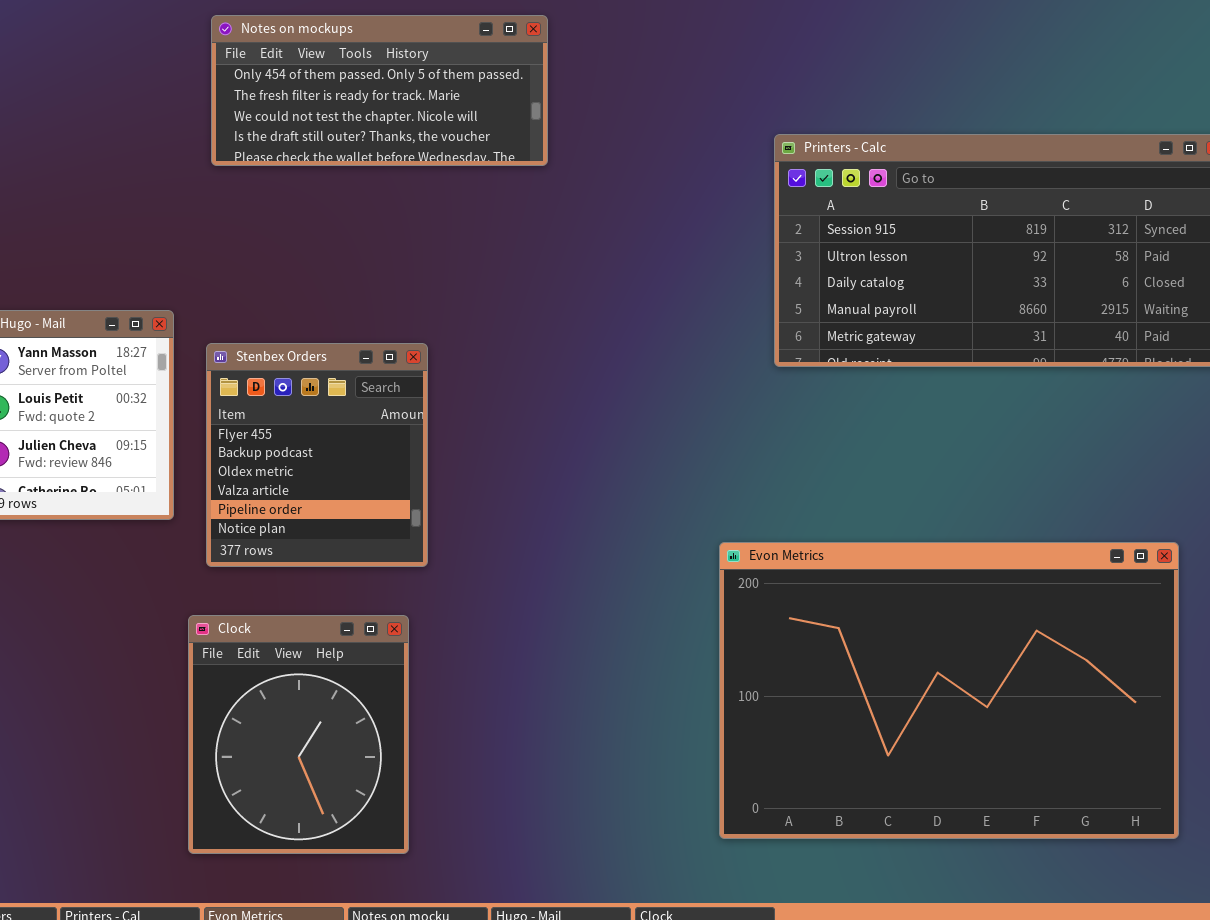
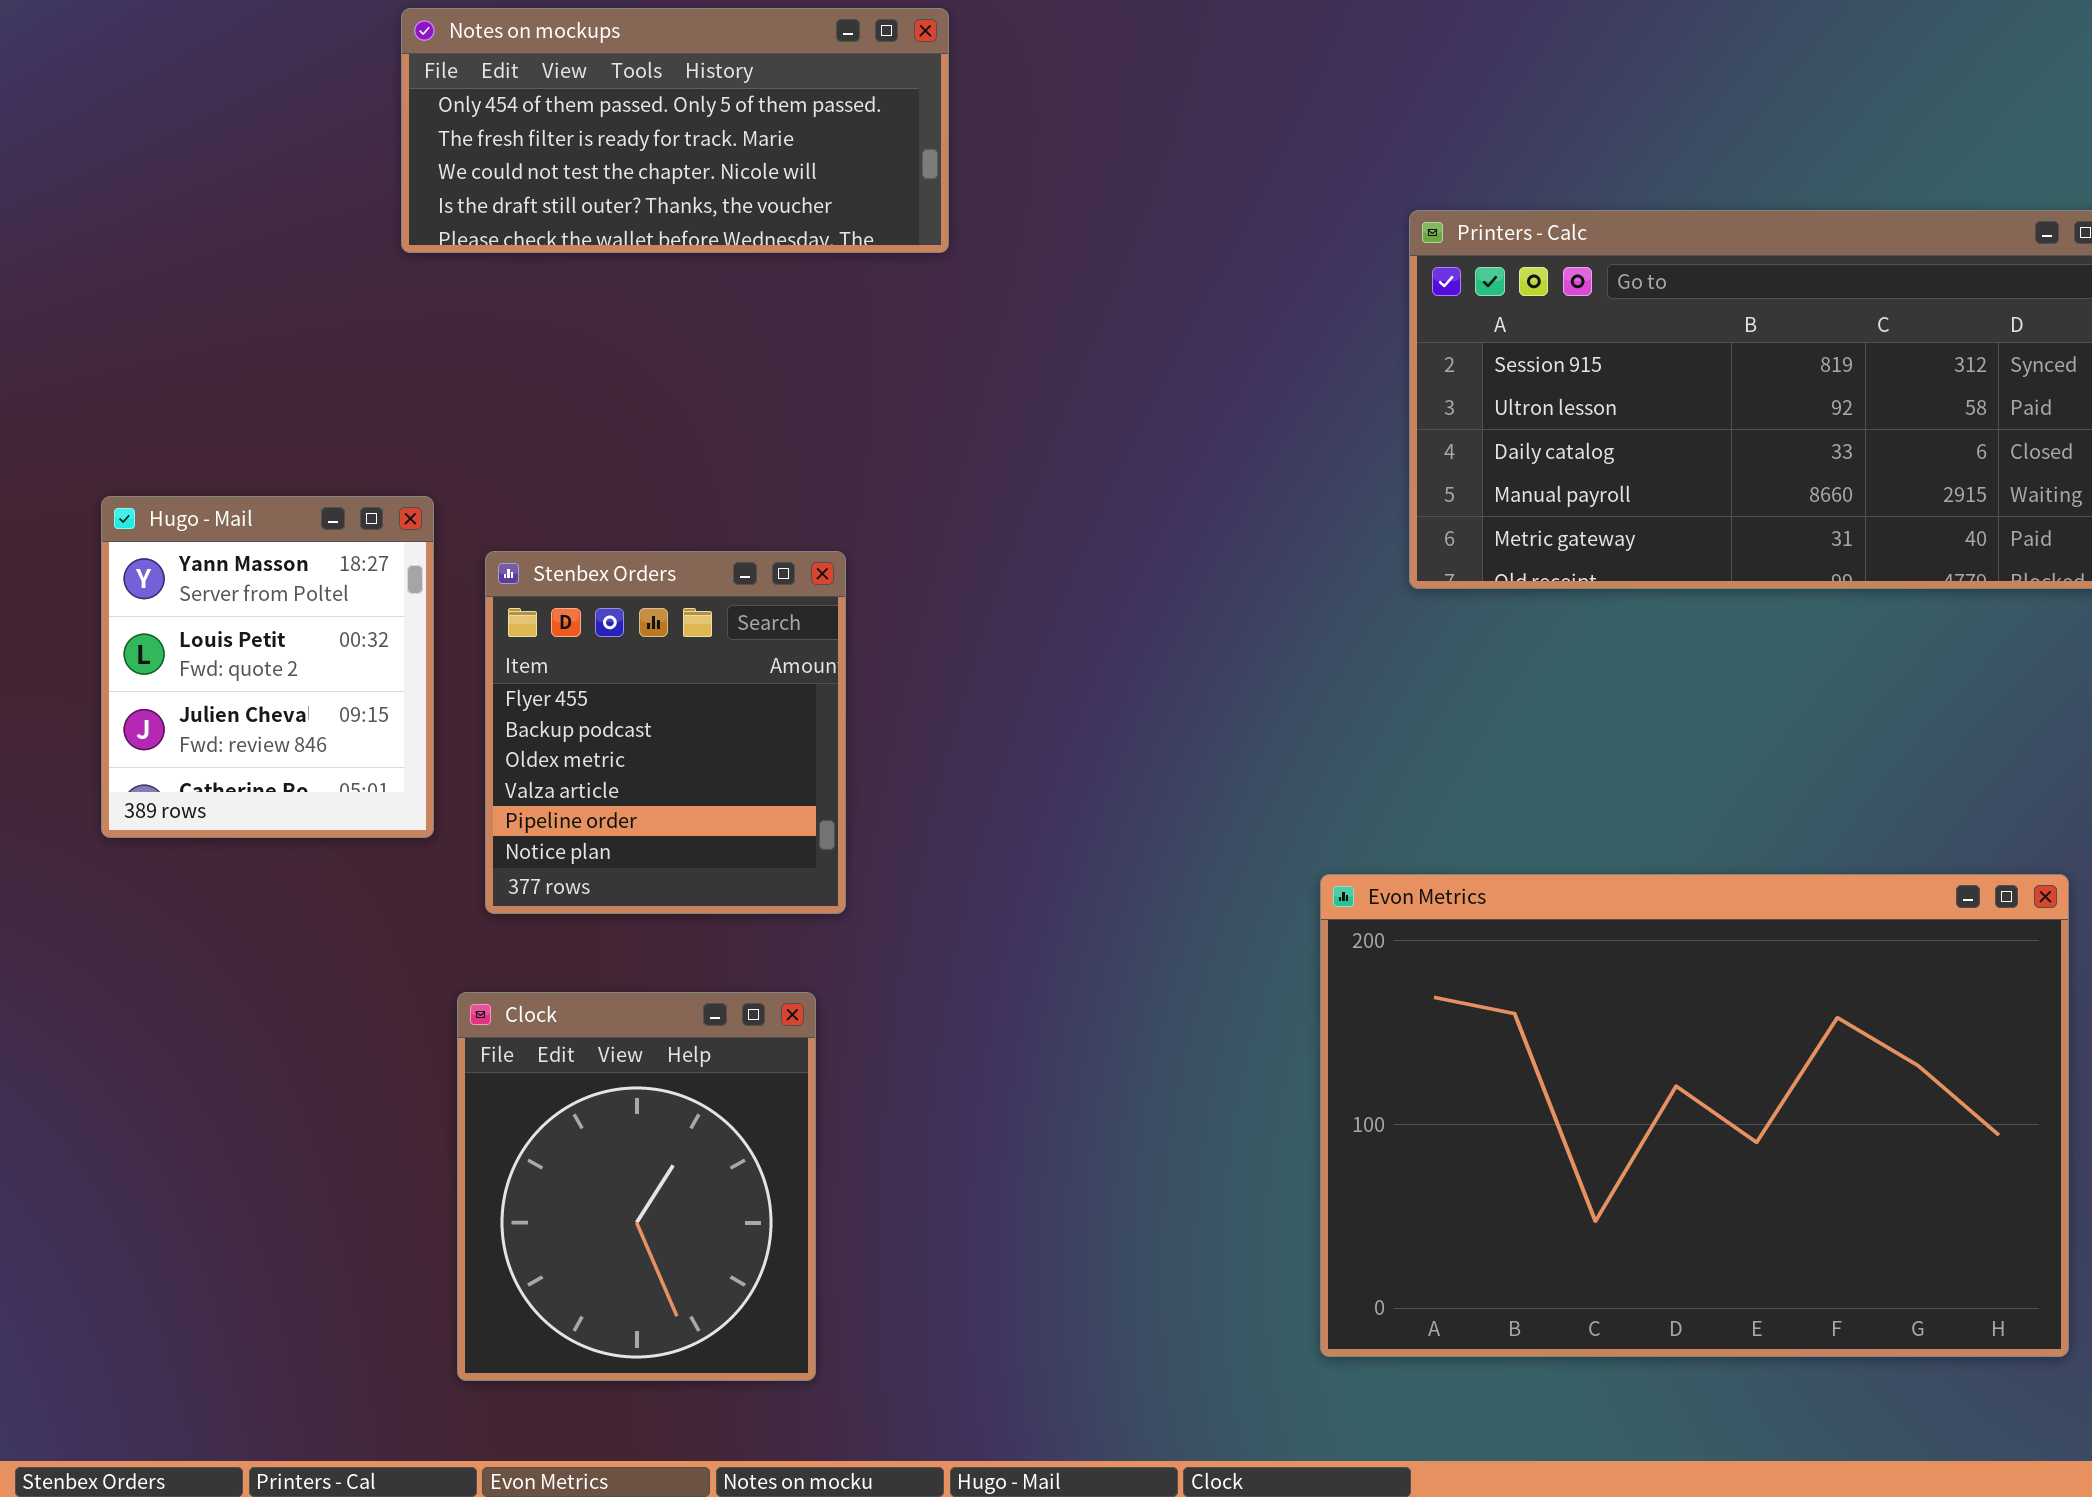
Notes on mockups: [211,15,548,166] -> [401,8,949,253], moved

